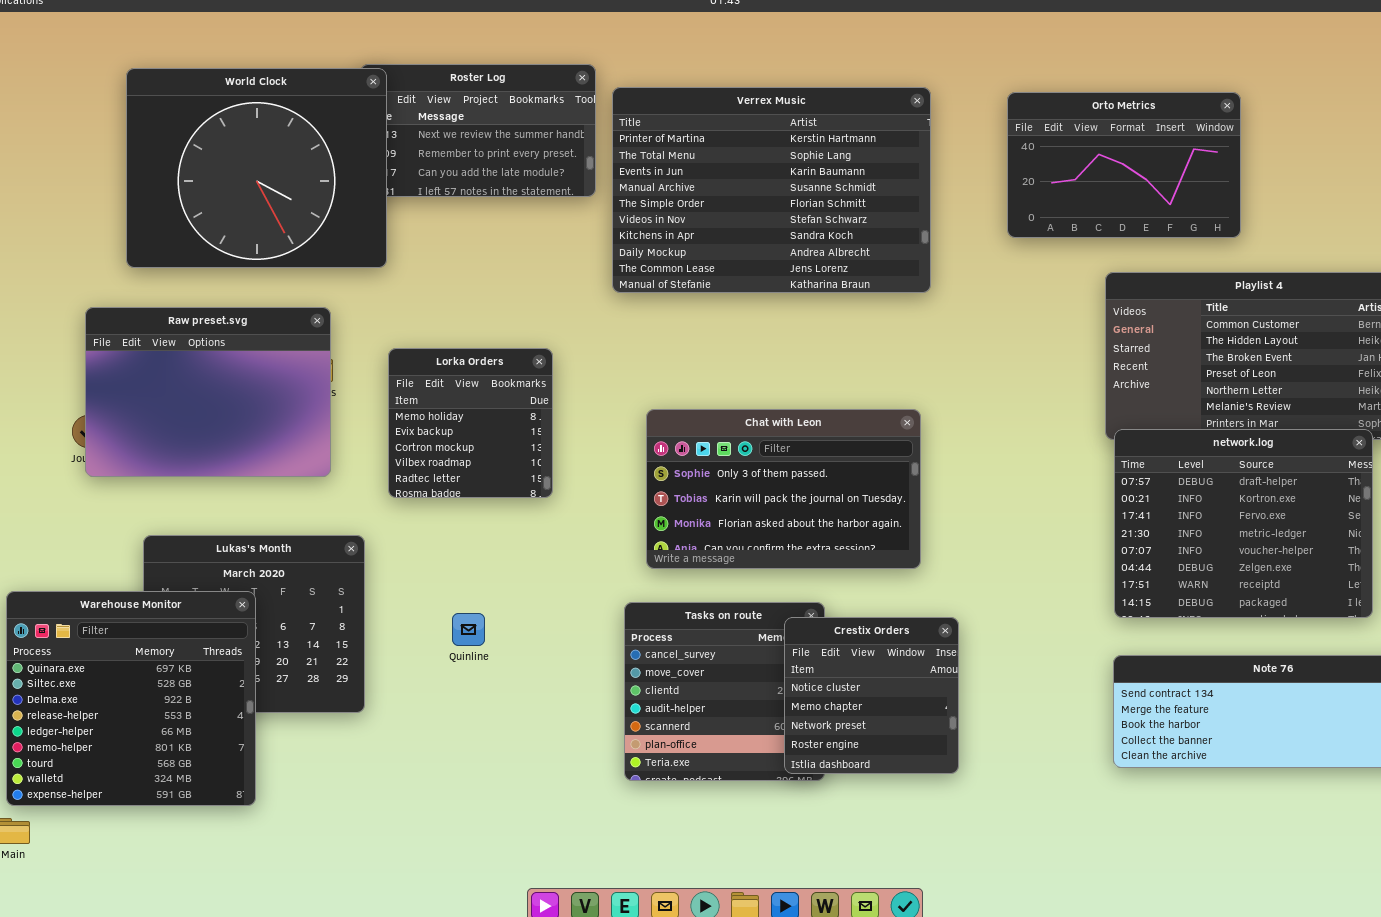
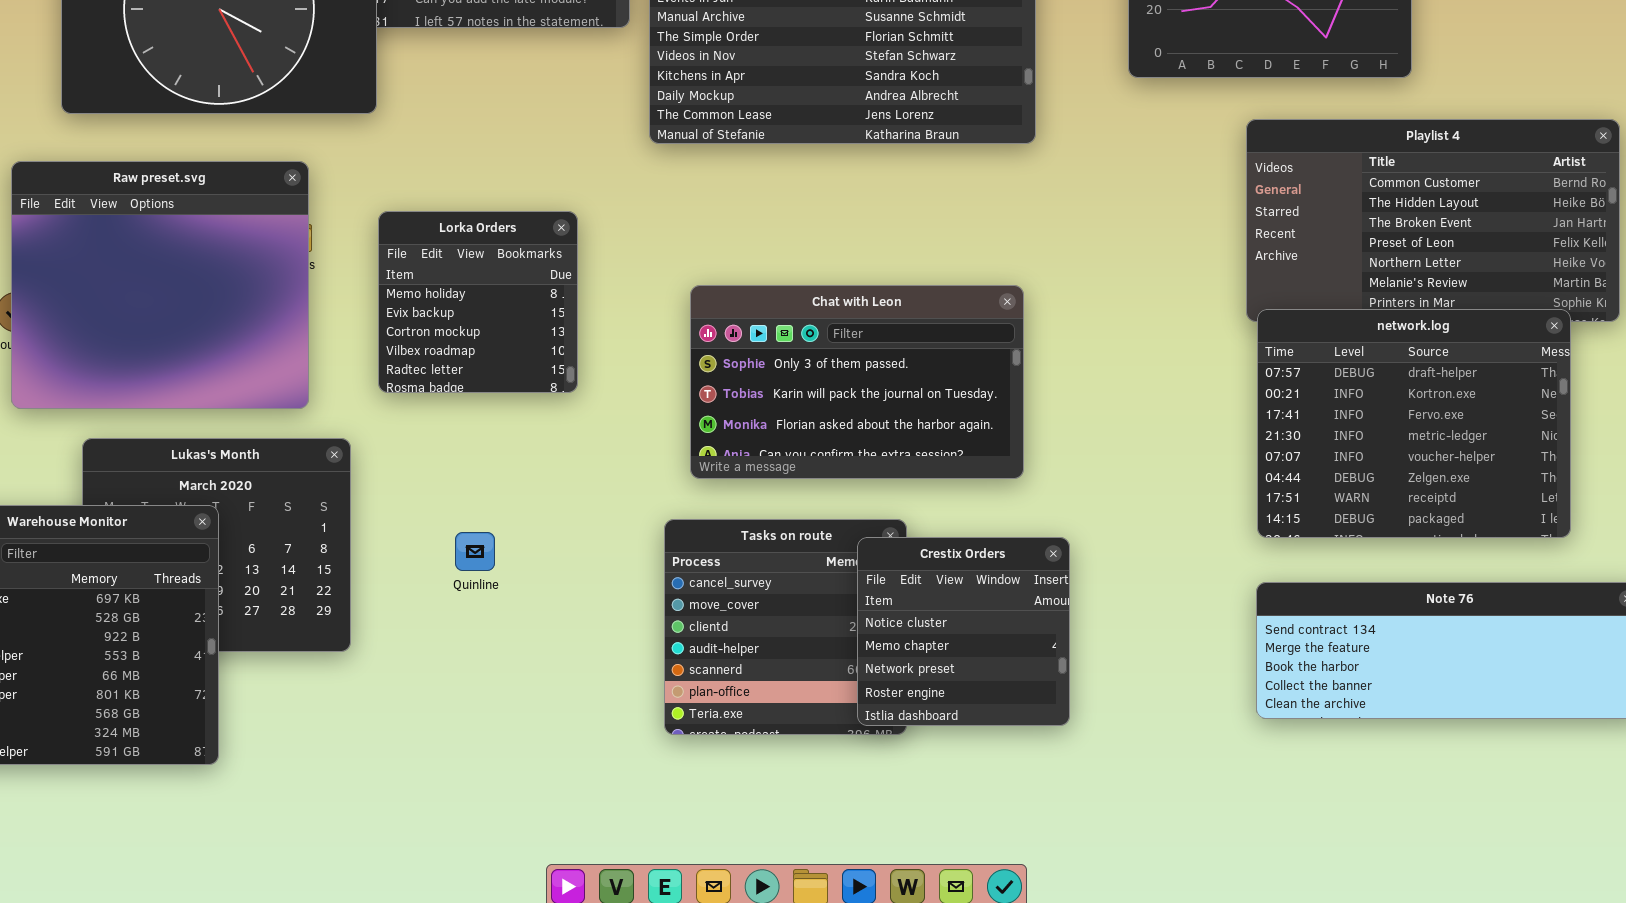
Raw preset.svg: [85,307,331,477] -> [11,161,309,409], resized

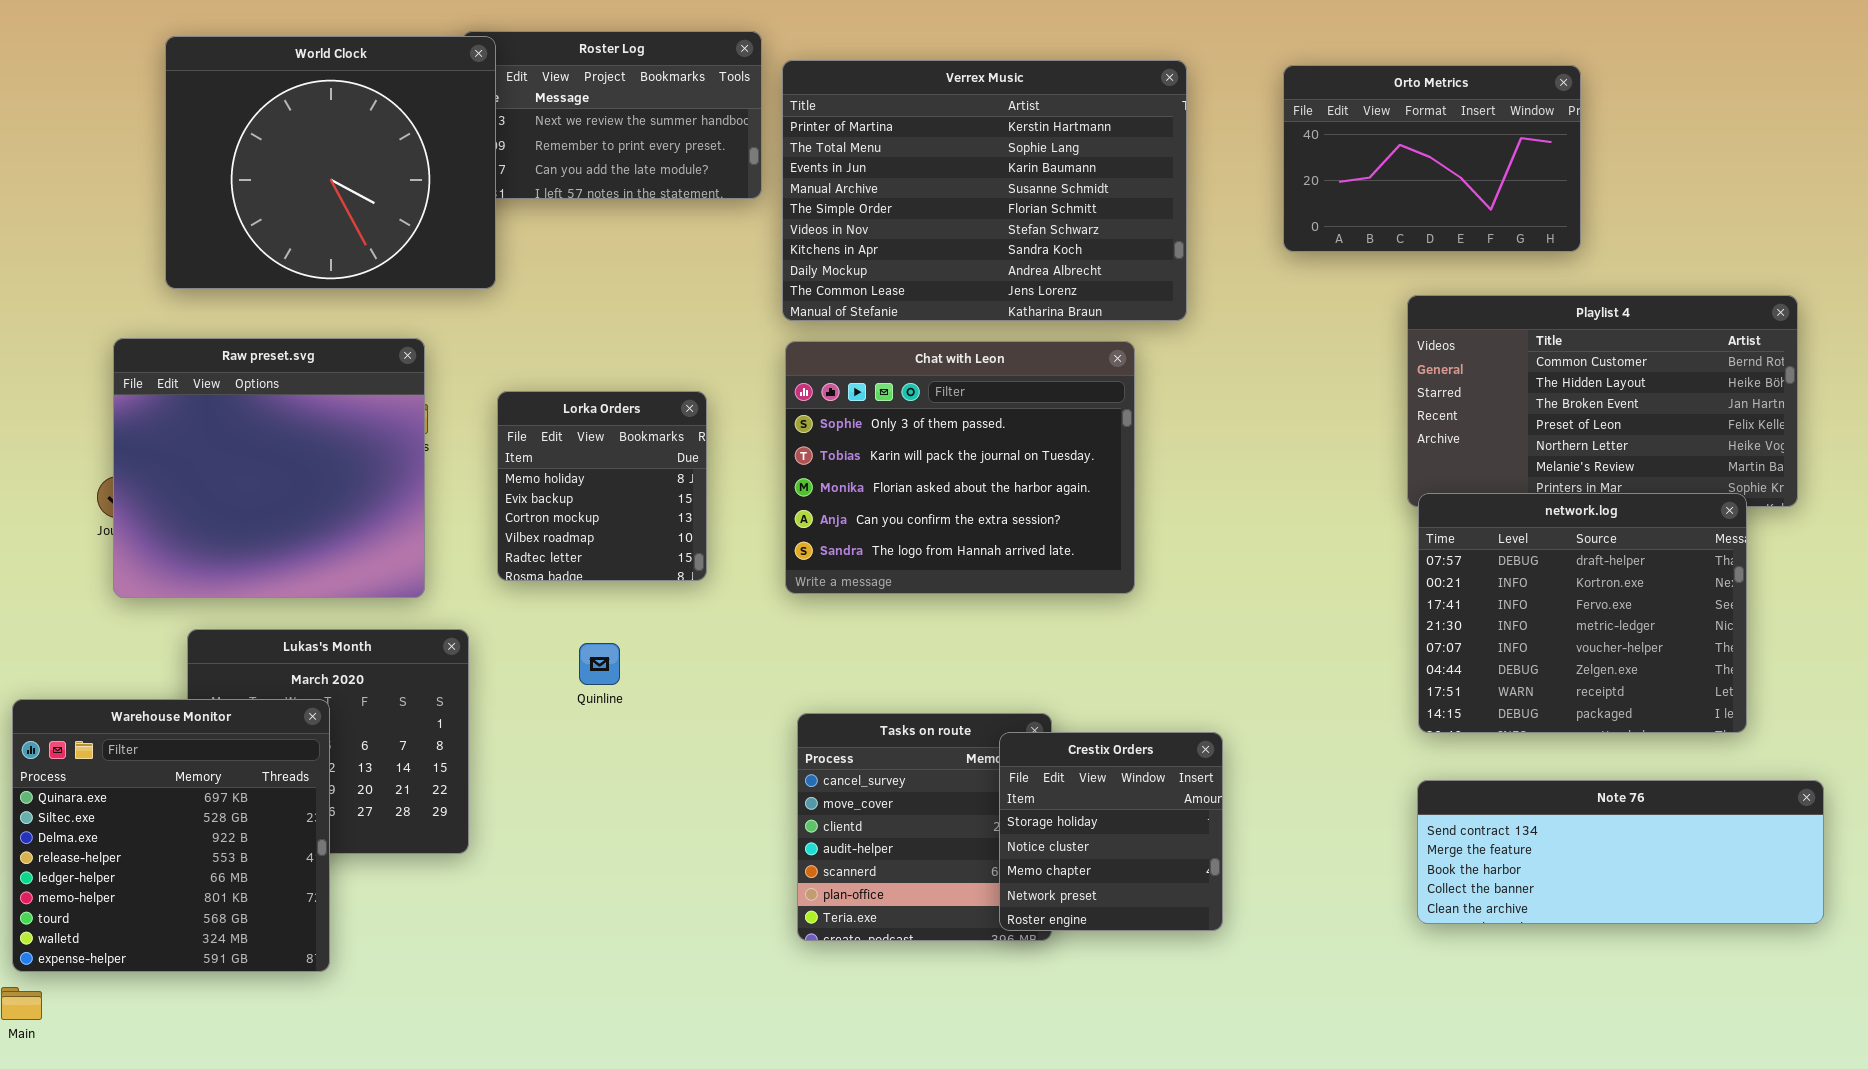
Chat with Leon: [690,285,1024,479] -> [785,341,1135,594], moved, resized
Quinline: [455,532,495,571] -> [579,643,620,685], moved
Crestix Orders: [857,537,1070,726] -> [999,732,1223,931], scrolled up 1 row

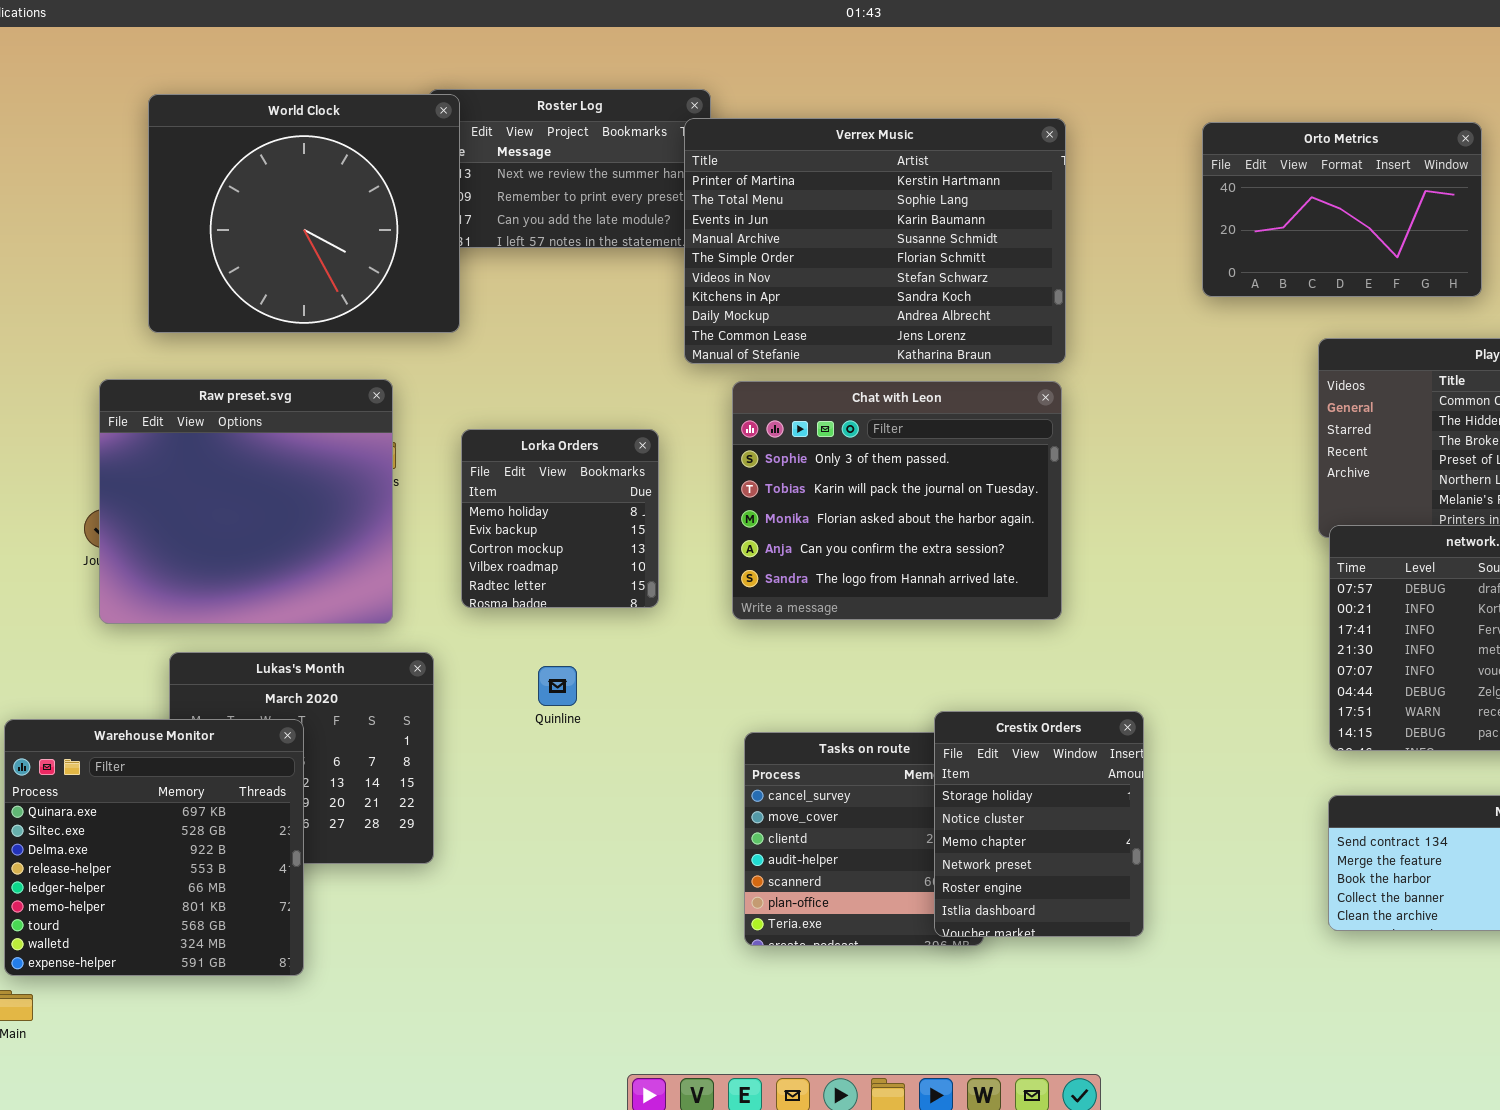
Verrex Music: [782,60,1187,321] -> [684,118,1066,364], moved
Crestix Orders: [999,732,1223,931] -> [934,711,1144,937], resized

